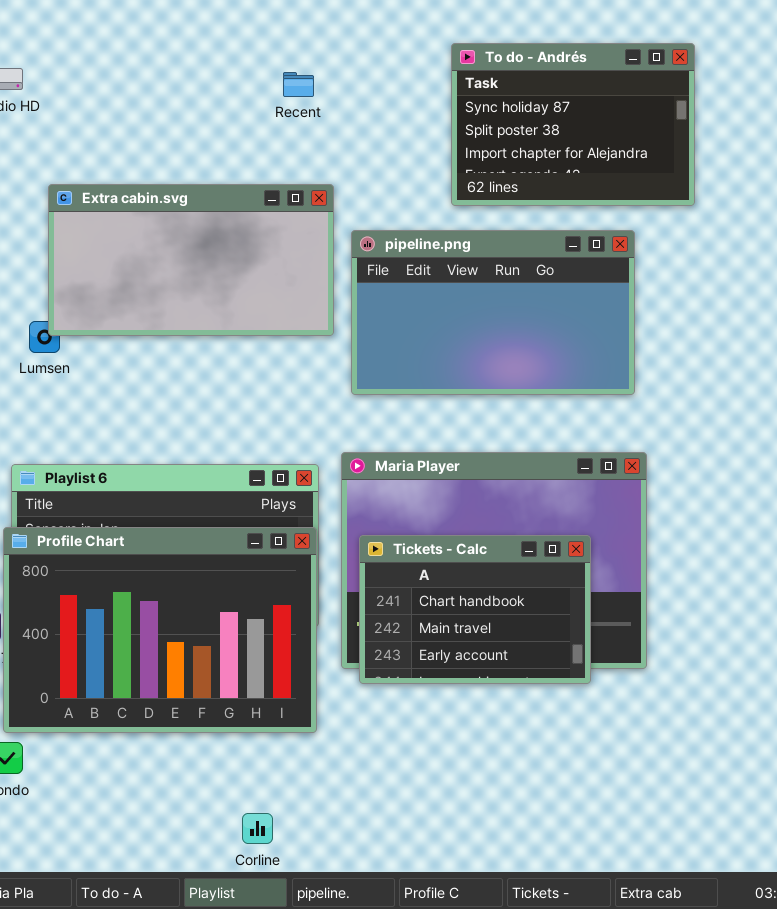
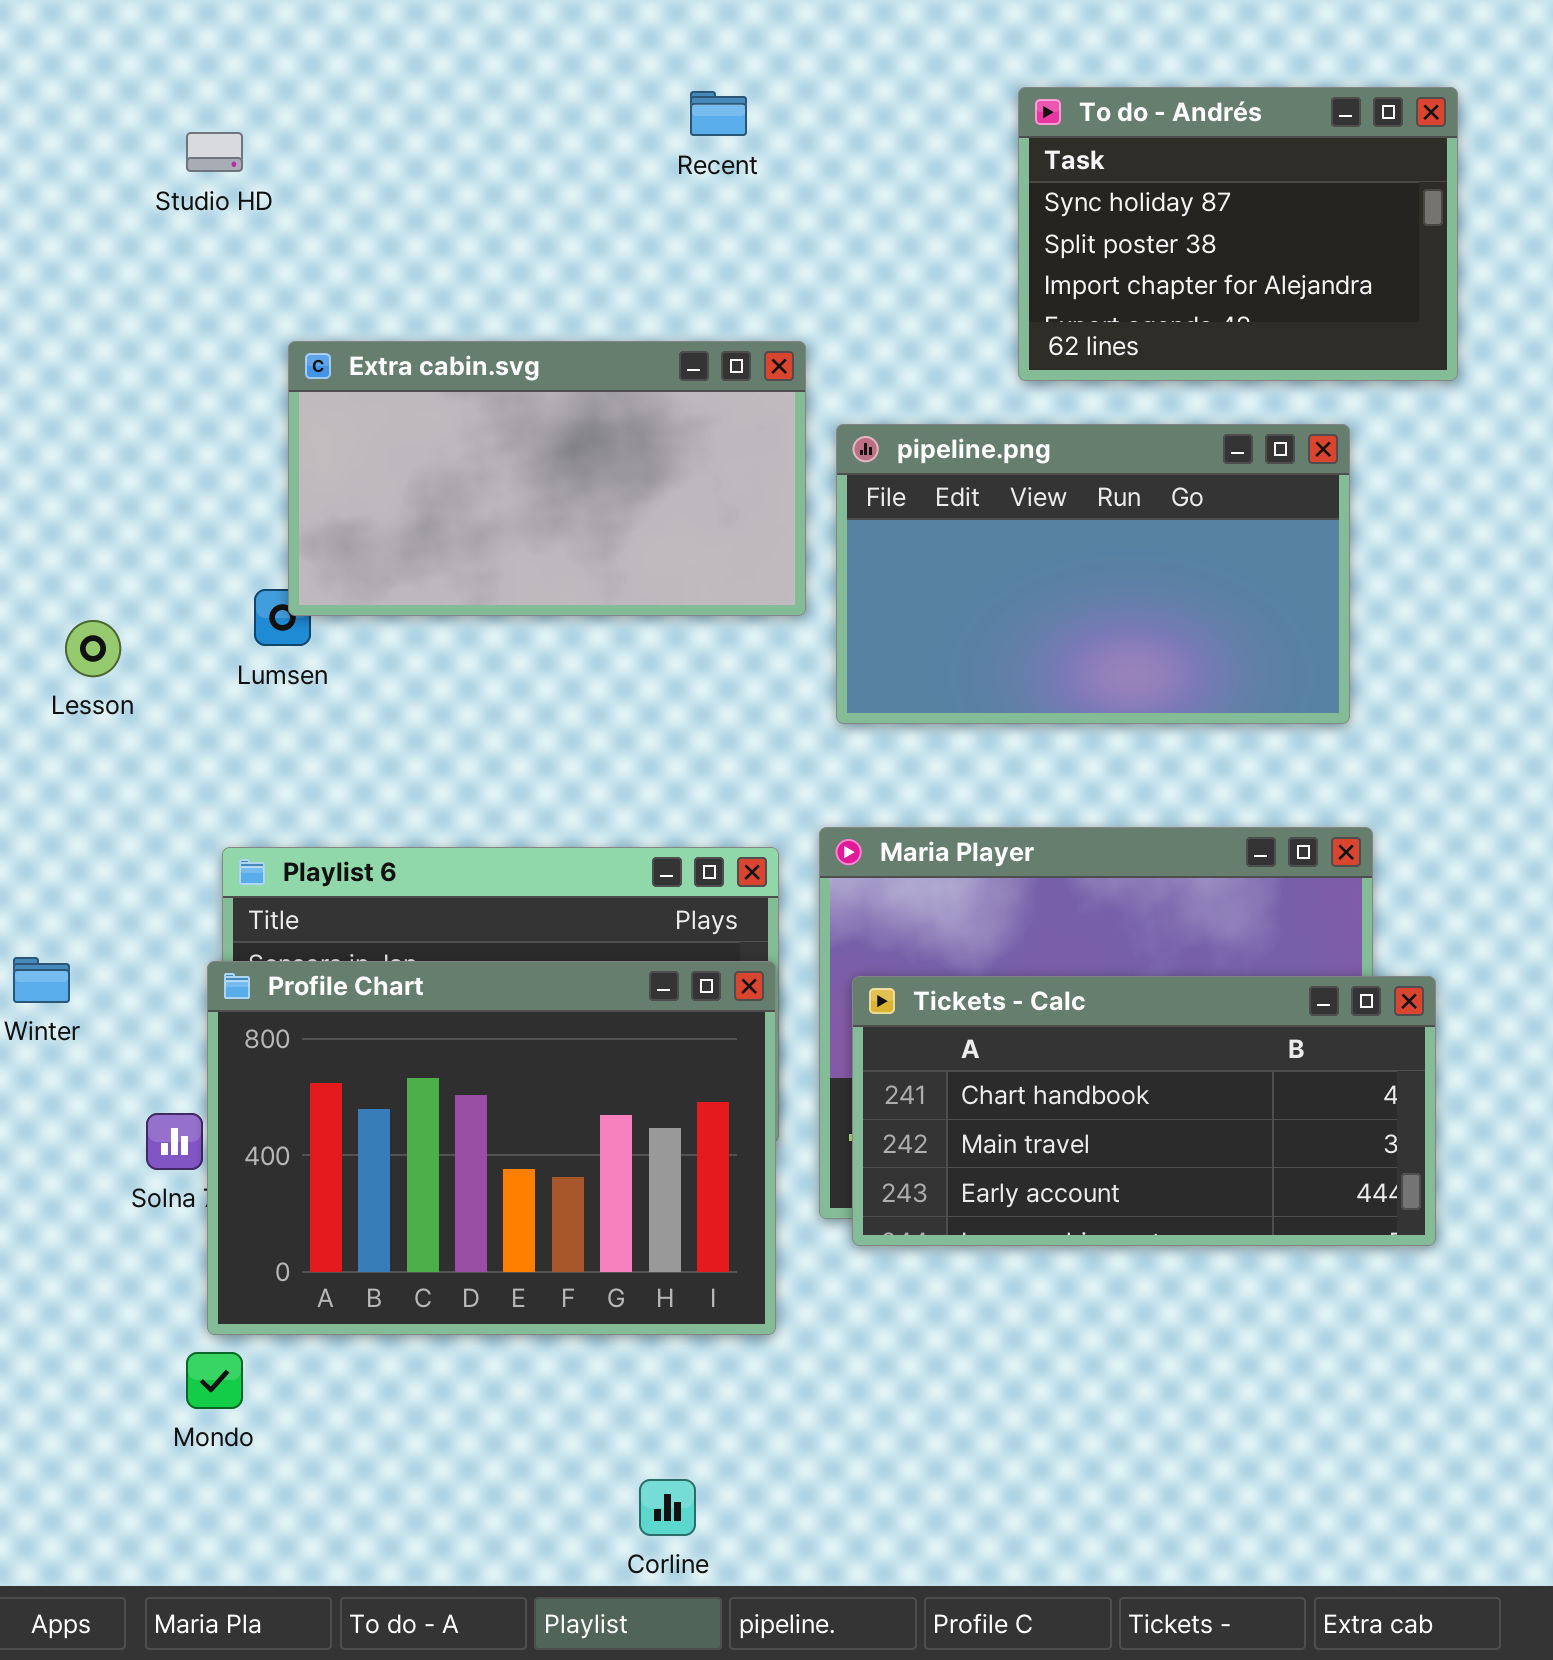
Recent: [283,72,314,97] -> [690,91,747,136], moved
Tickets - Calc: [359,535,591,684] -> [852,976,1436,1246], resized

